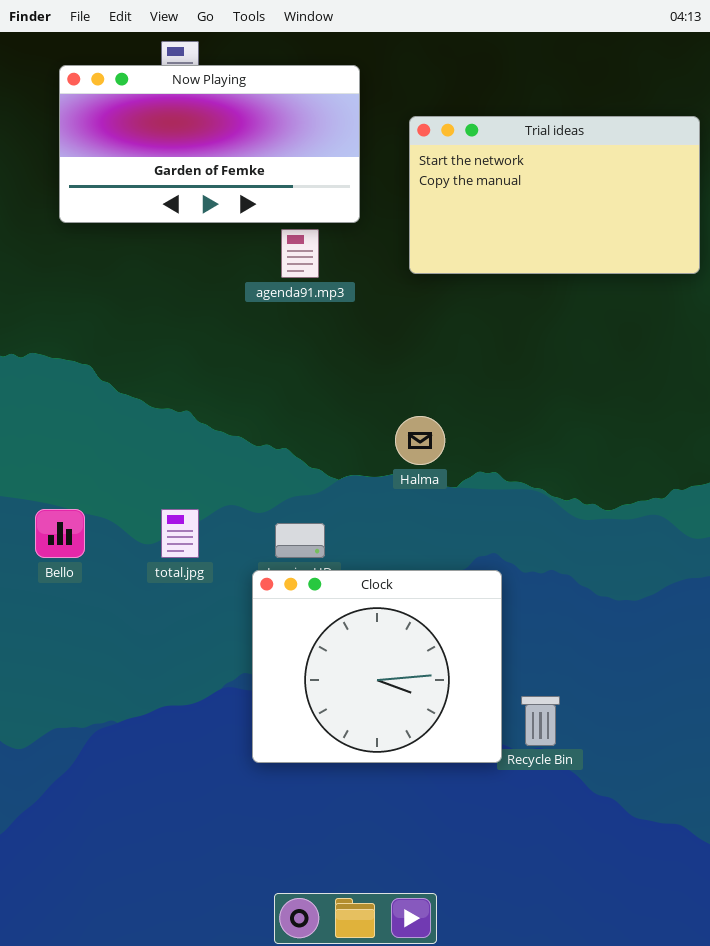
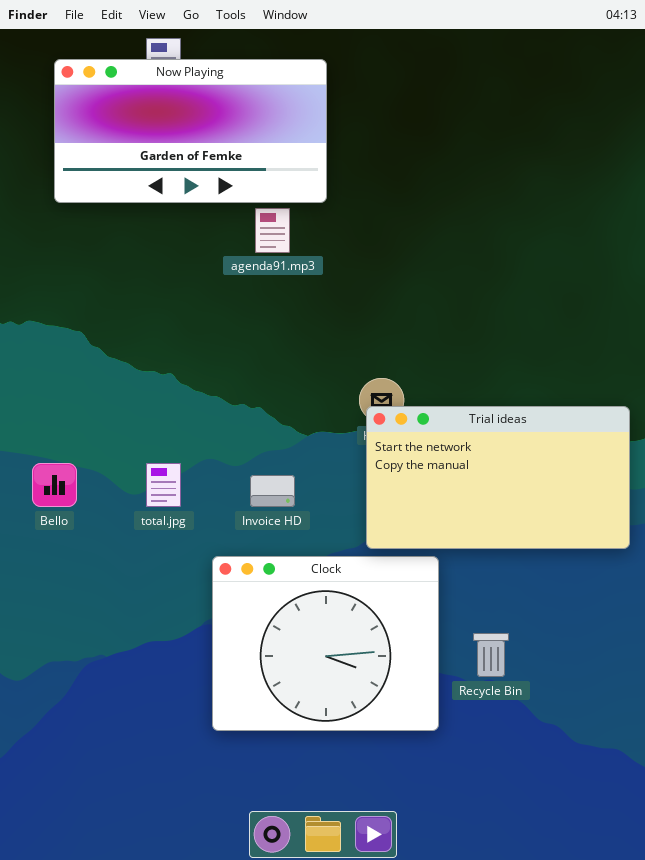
Trial ideas: [409,116,700,274] -> [366,406,630,549], moved
Clock: [252,570,502,763] -> [212,556,439,731], moved

